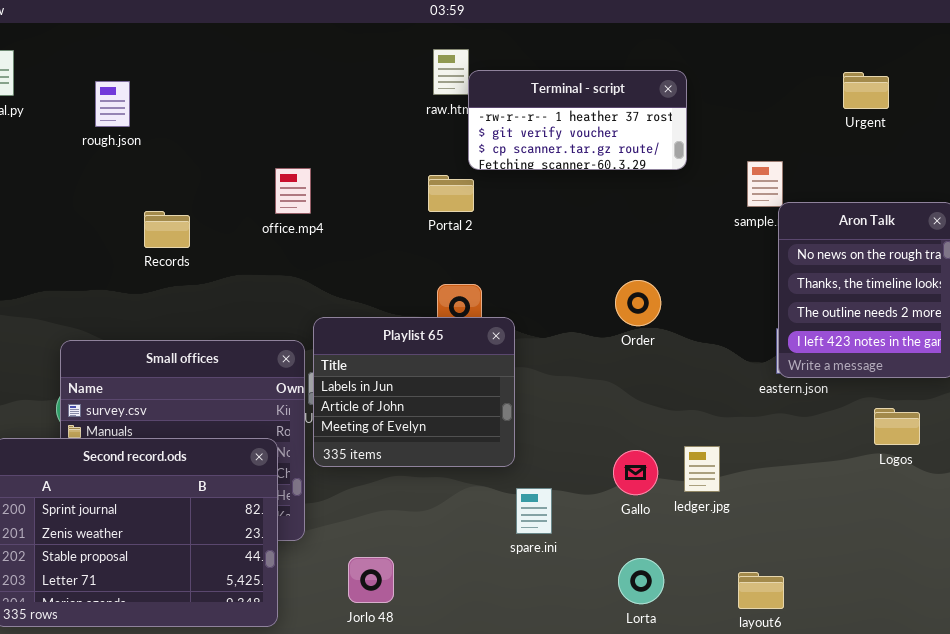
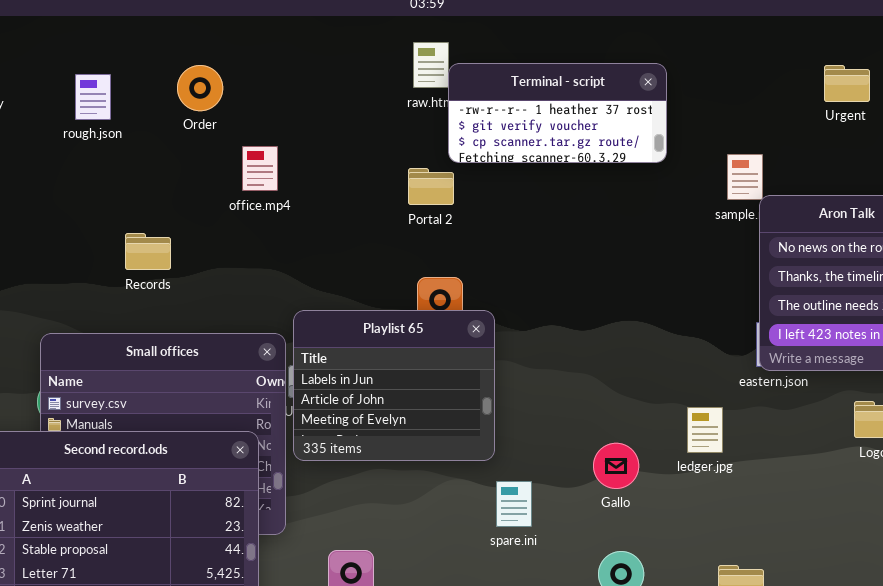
office.mp4: [275,168,311,214] -> [242,146,278,191], moved
Records: [144,211,190,248] -> [125,233,171,270], moved
Order: [615,280,661,326] -> [177,65,223,111], moved
ledger.jpg: [684,446,720,492] -> [687,407,723,453], moved

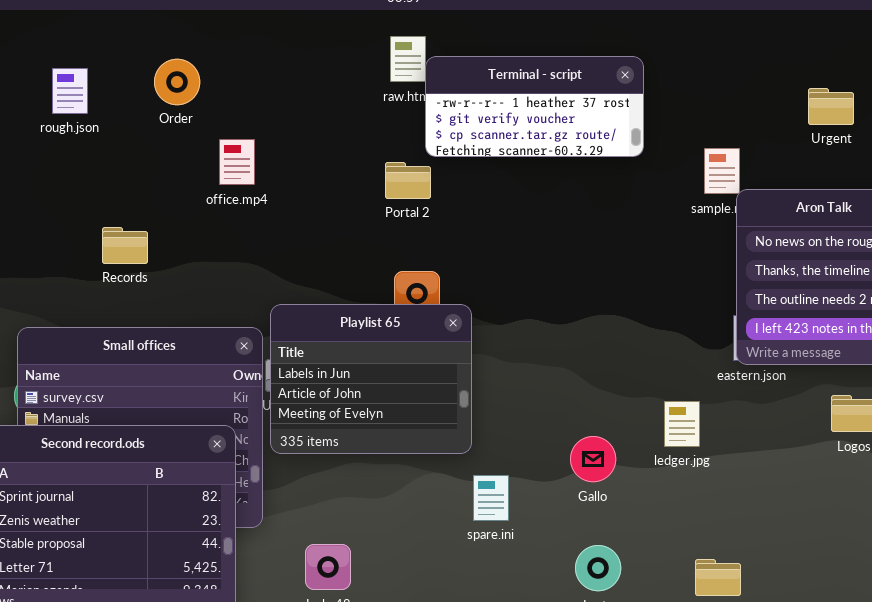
Urgent: [824,65,870,102] -> [808,88,854,125], moved

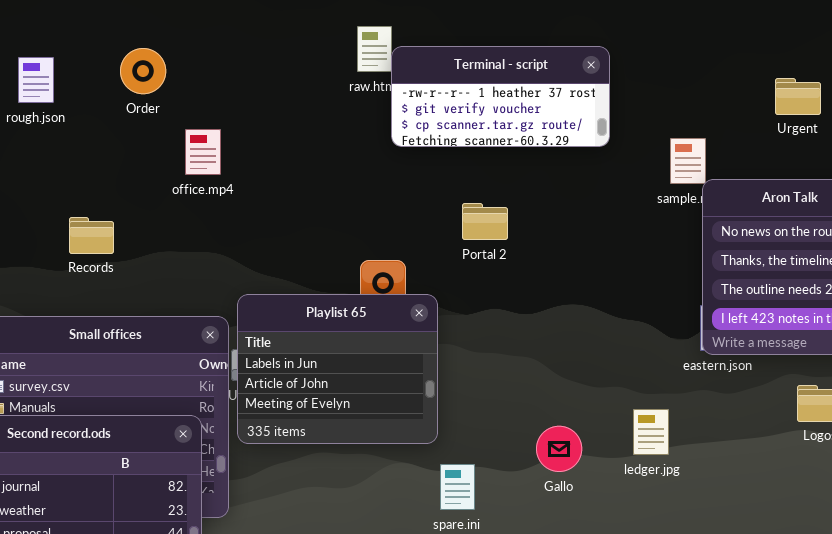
Portal 2: [385,162,431,199] -> [462,203,508,240], moved
ledger.jpg: [664,401,700,447] -> [633,409,669,455], moved

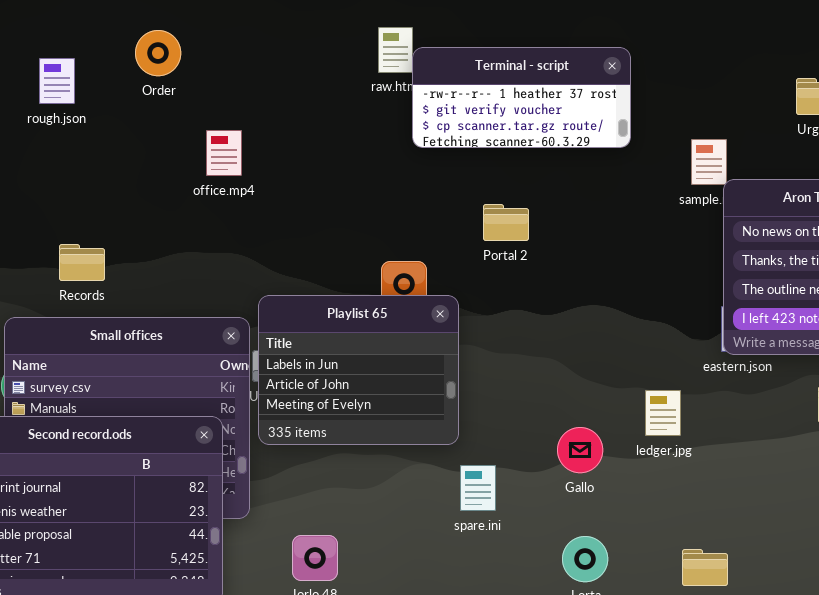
Order: [120,48,166,94] -> [135,30,181,76], moved
Records: [69,217,114,254] -> [59,244,105,281], moved
ledger.jpg: [633,409,669,455] -> [645,390,681,436], moved

